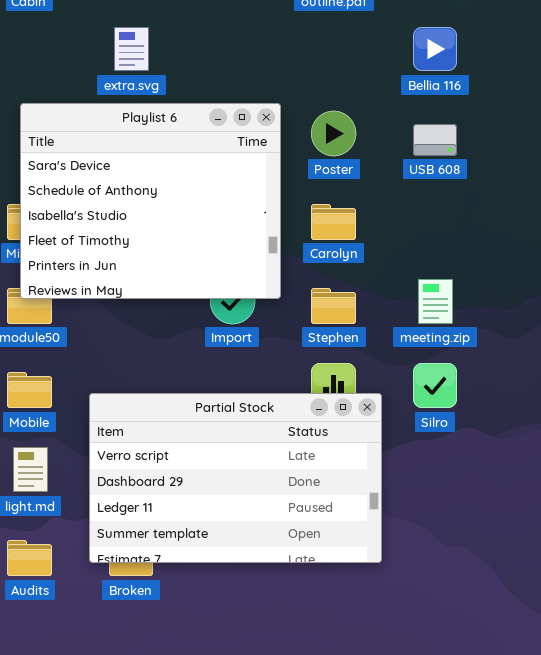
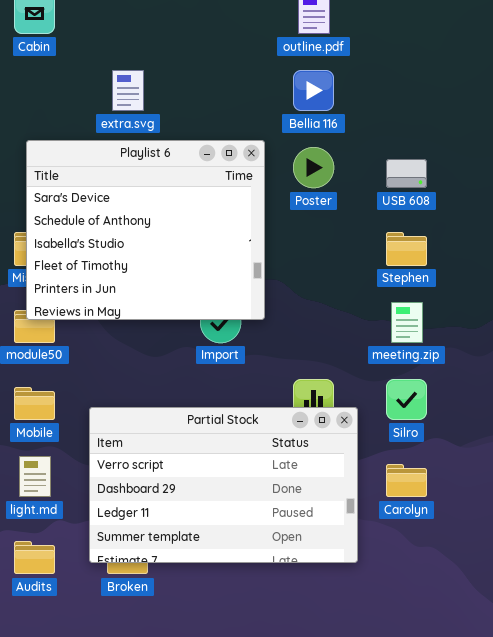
Bellia 116: [413,27,457,71] -> [293,70,334,111], moved
Carolyn: [311,204,356,240] -> [386,464,427,497], moved
Stephen: [311,288,356,324] -> [386,232,427,266], moved

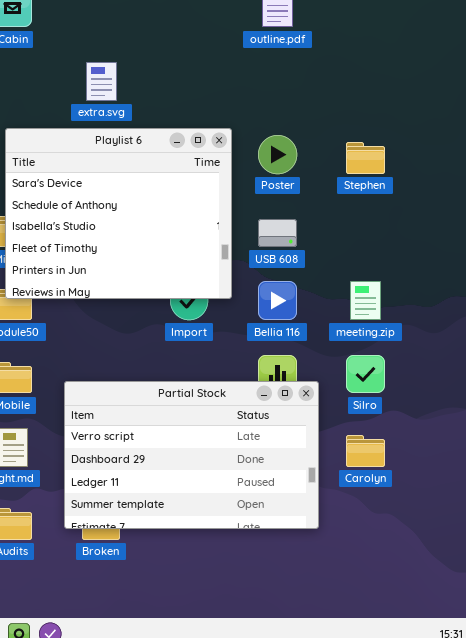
Bellia 116: [293,70,334,111] -> [258,281,297,320], moved
USB 608: [386,159,427,188] -> [258,219,297,247], moved
Stephen: [386,232,427,266] -> [346,142,385,174], moved

